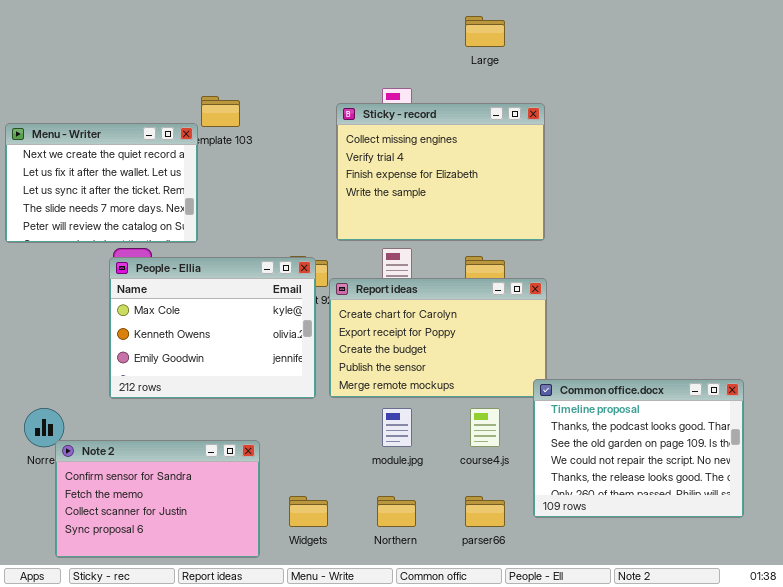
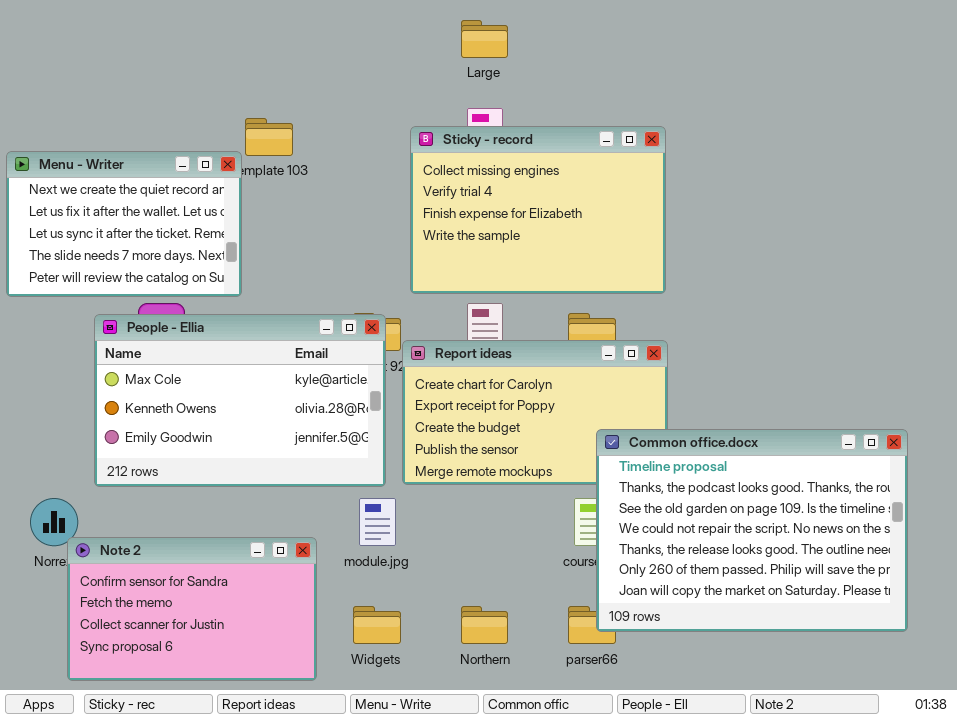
Large: [465,16,505,47] -> [461,20,508,58], moved
People - Ellia: [109,257,316,399] -> [94,314,386,487], resized
Common office.docx: [533,379,744,518] -> [596,429,908,632], resized
module.jpg: [382,408,412,447] -> [359,498,396,546], moved

